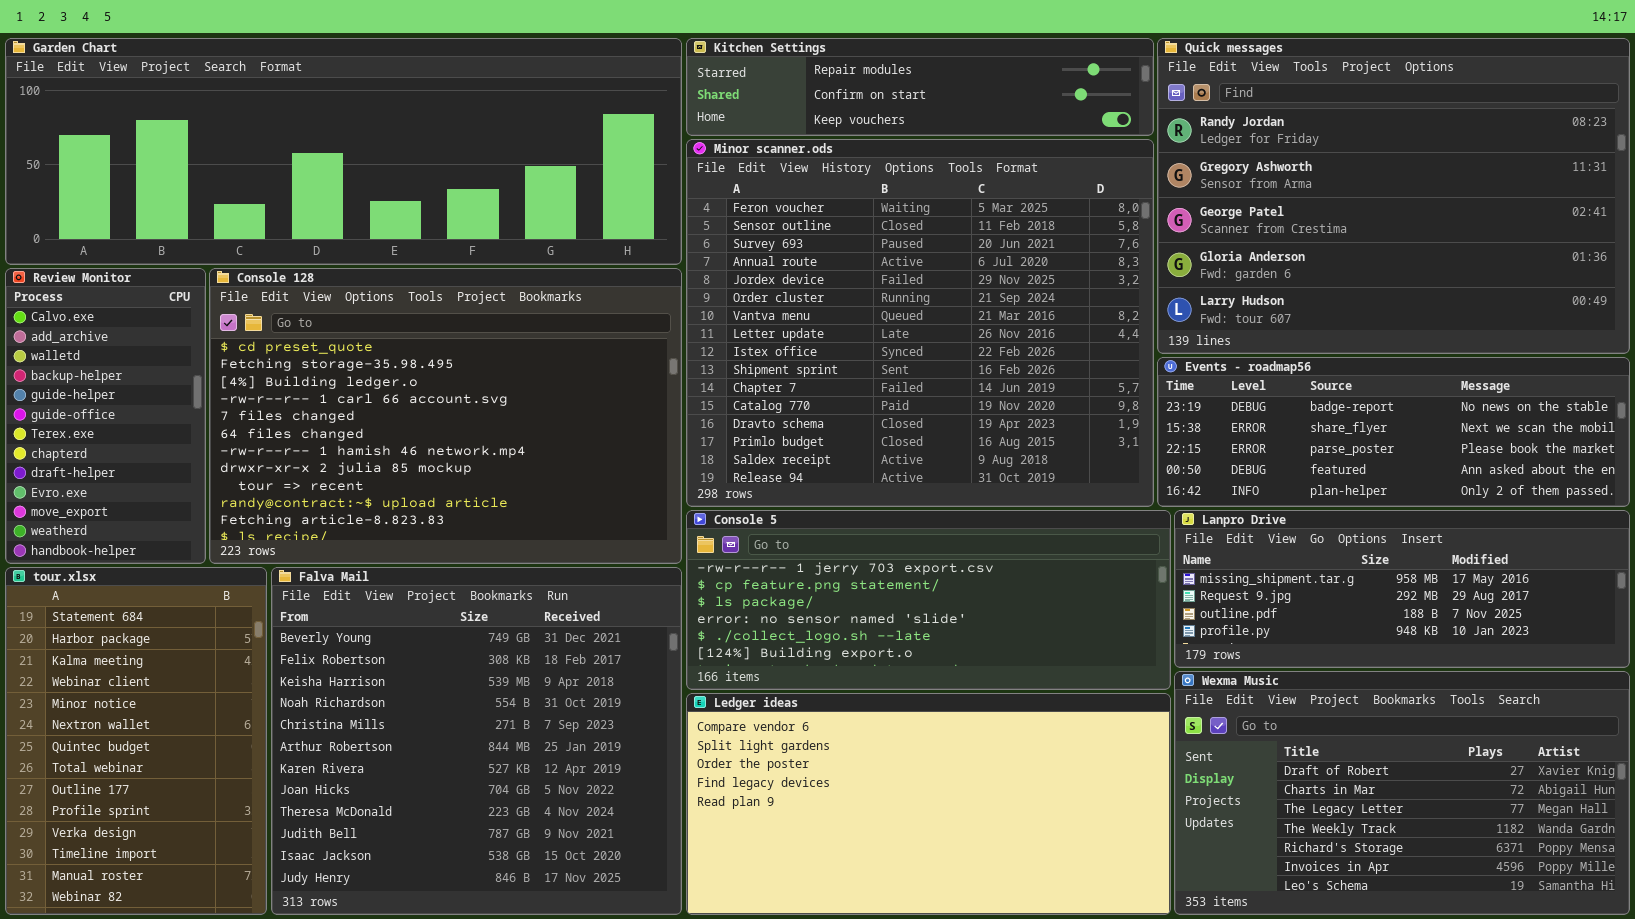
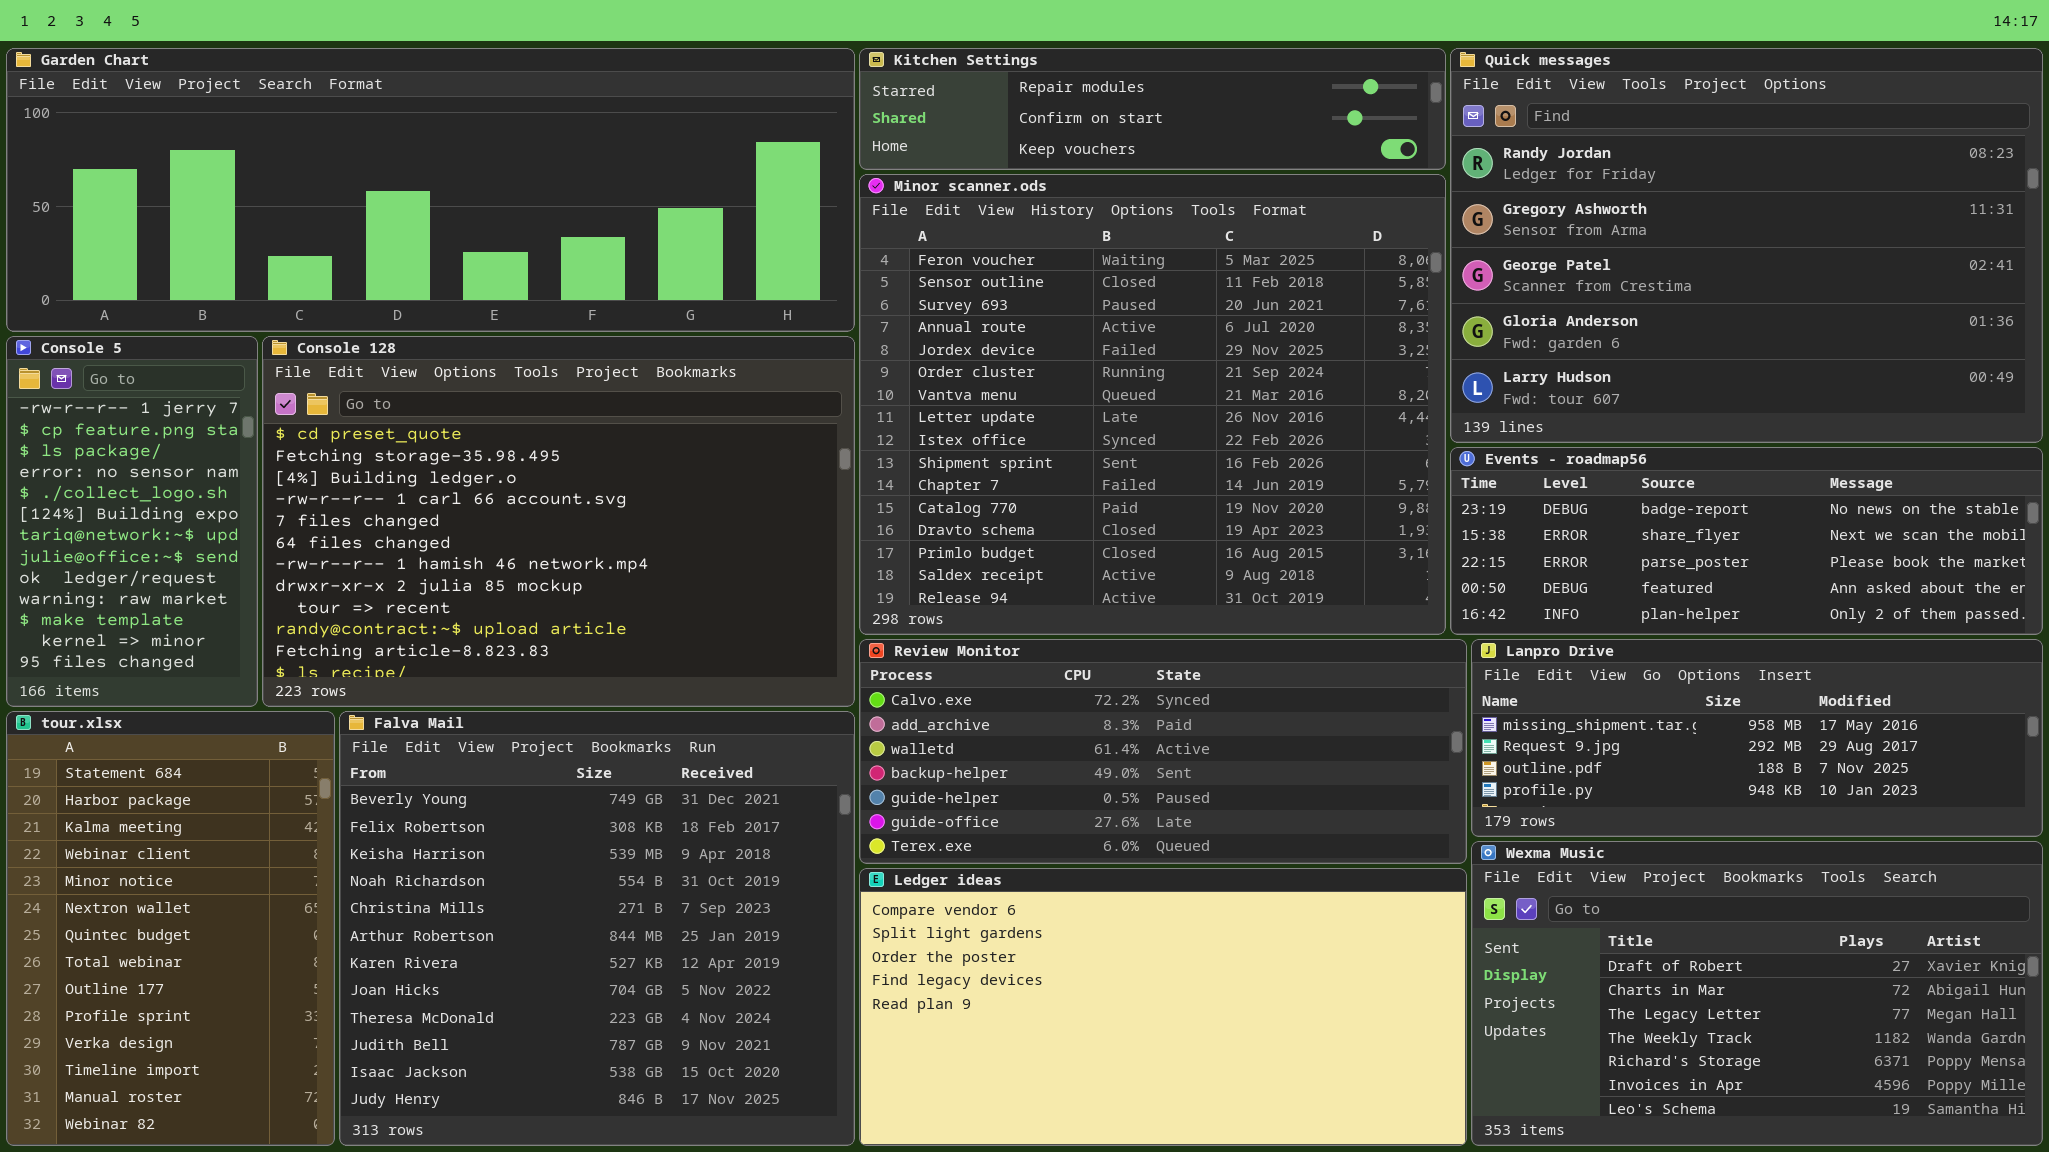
Review Monitor: [5,268,206,564] -> [859,639,1467,864], moved, resized
Console 5: [686,510,1171,690] -> [6,336,258,707], moved, resized

